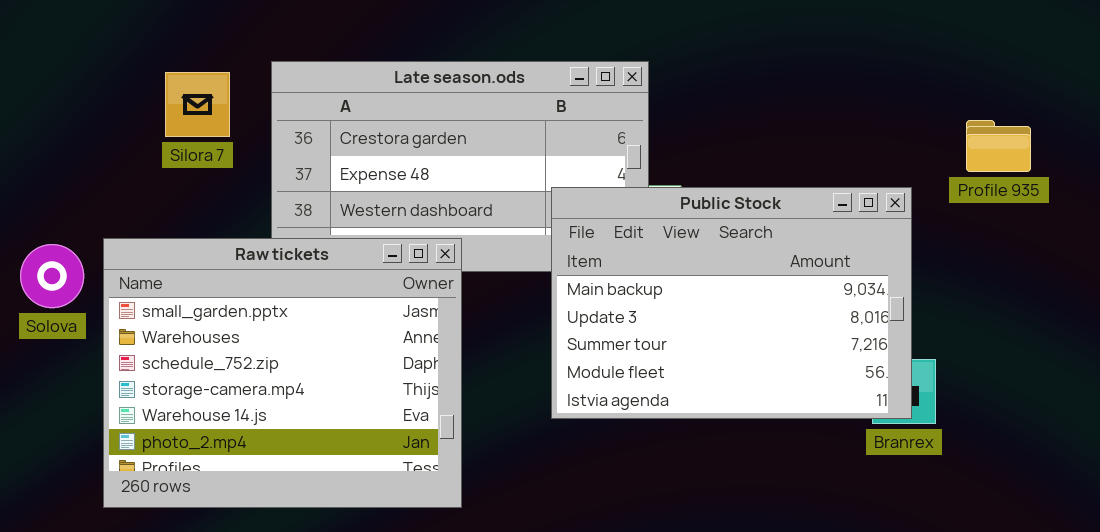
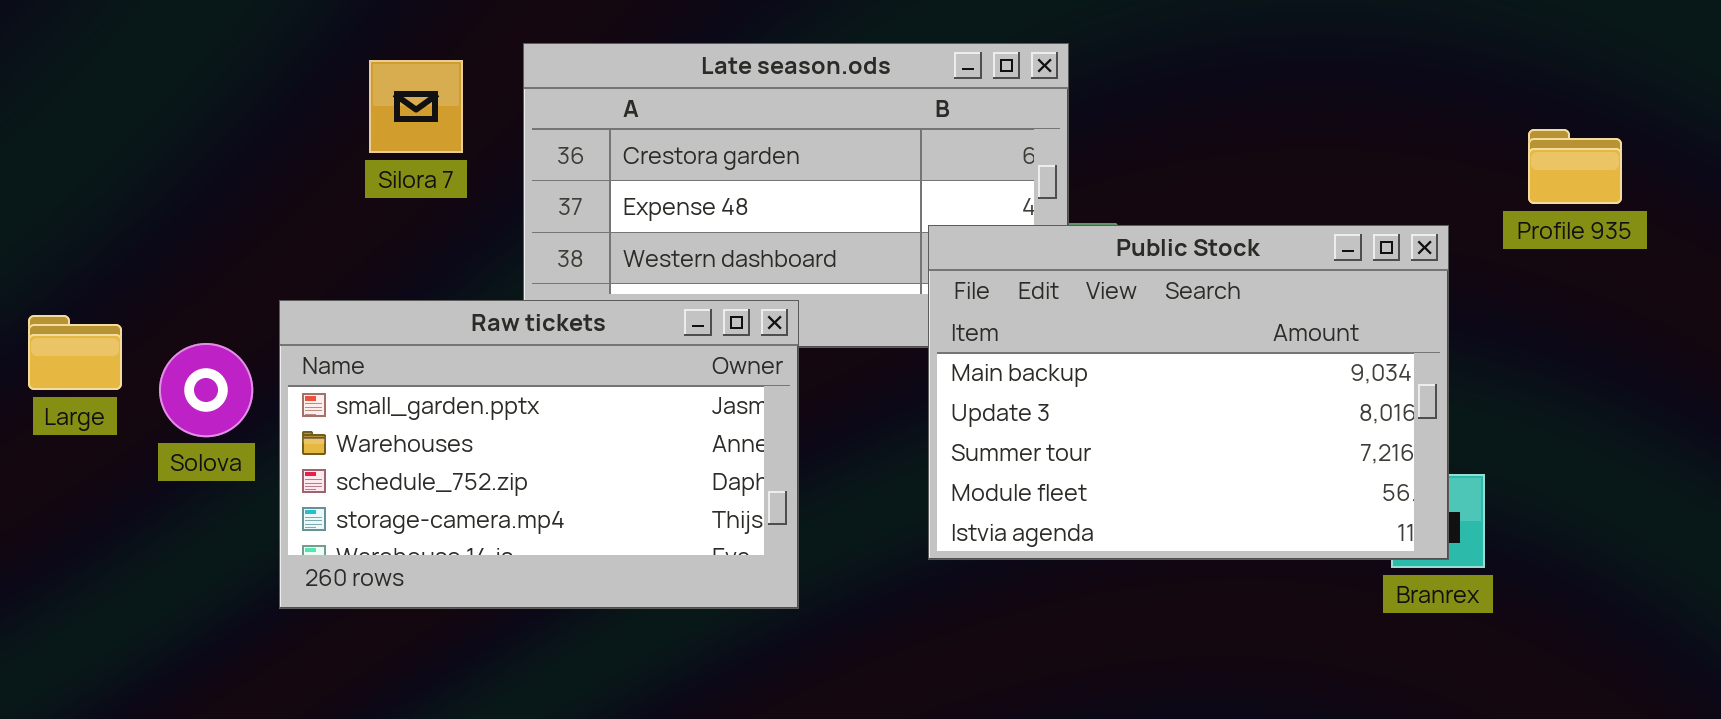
Raw tickets: [103,238,462,508] -> [279,300,799,609], resized
Solova: [20,244,84,308] -> [159,343,253,437], moved

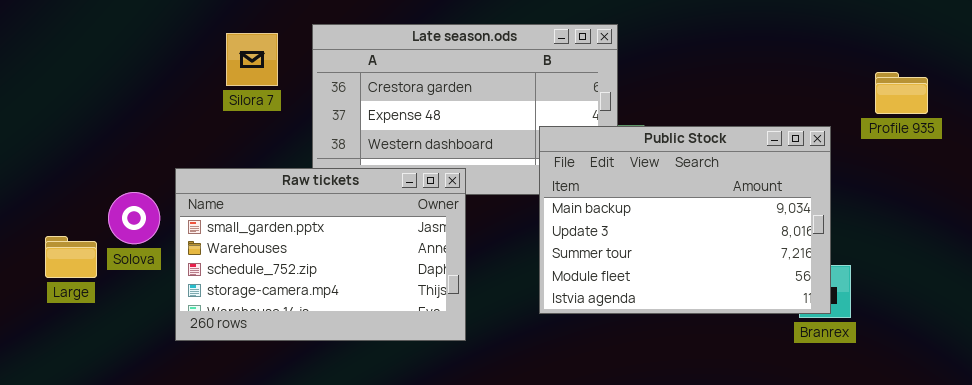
Large: [28,315,122,390] -> [45,236,97,278], moved

